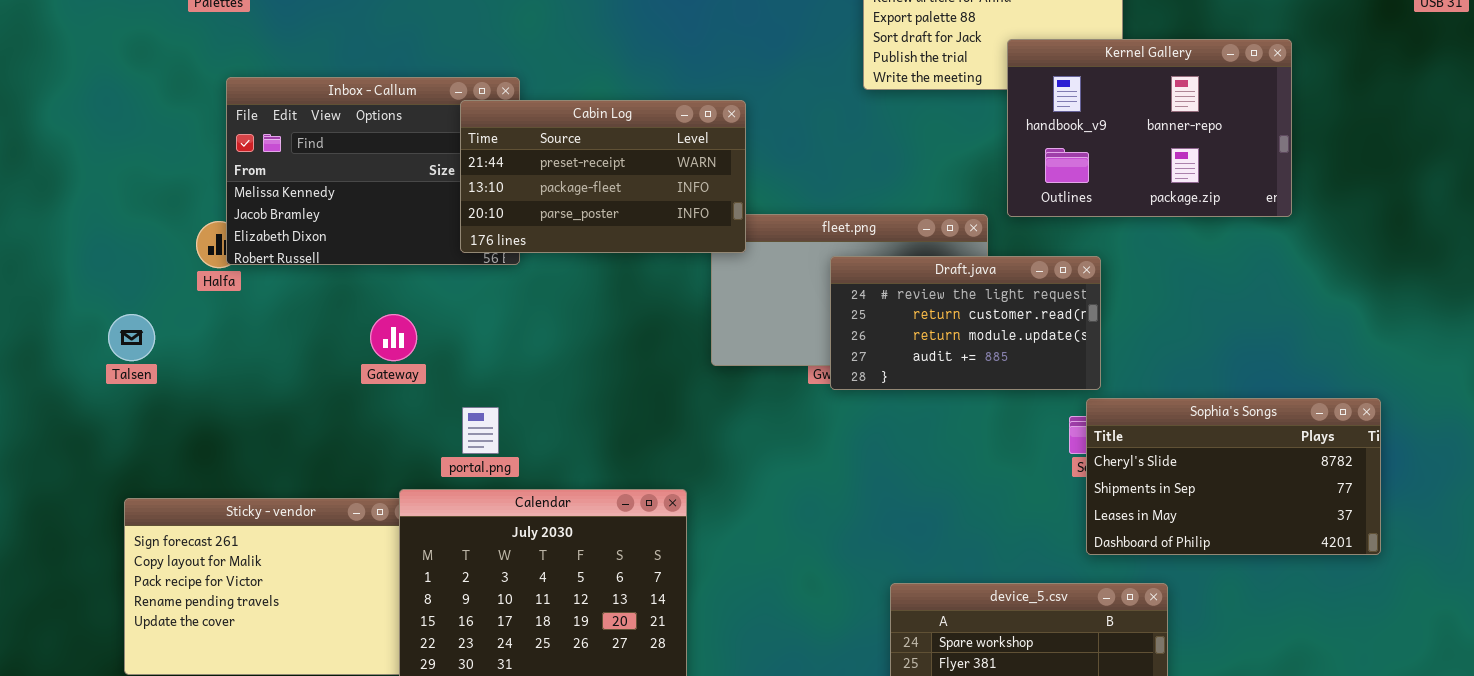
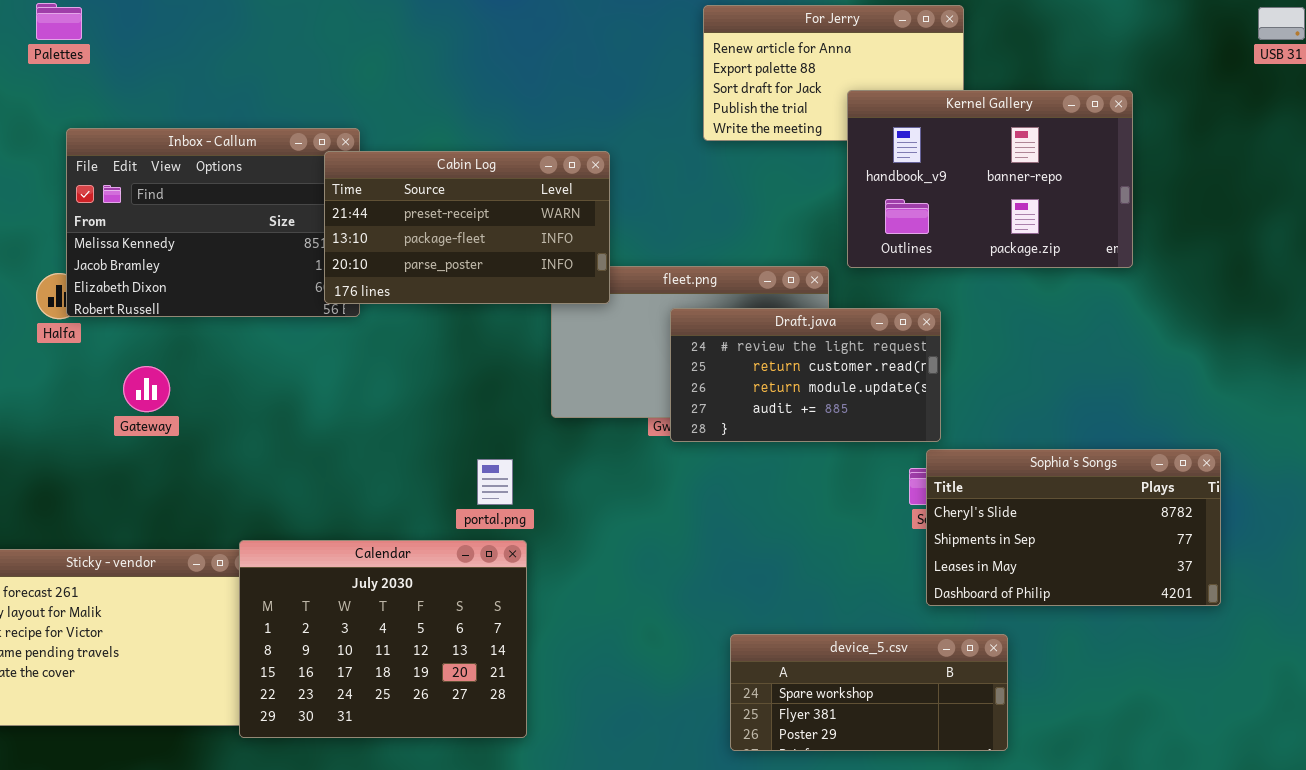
Cabin Log: [460,100,746,253] -> [324,151,610,304], moved
Gateway: [370,314,417,361] -> [123,366,170,412], moved
portal.png: [462,407,499,454] -> [477,459,513,505], moved

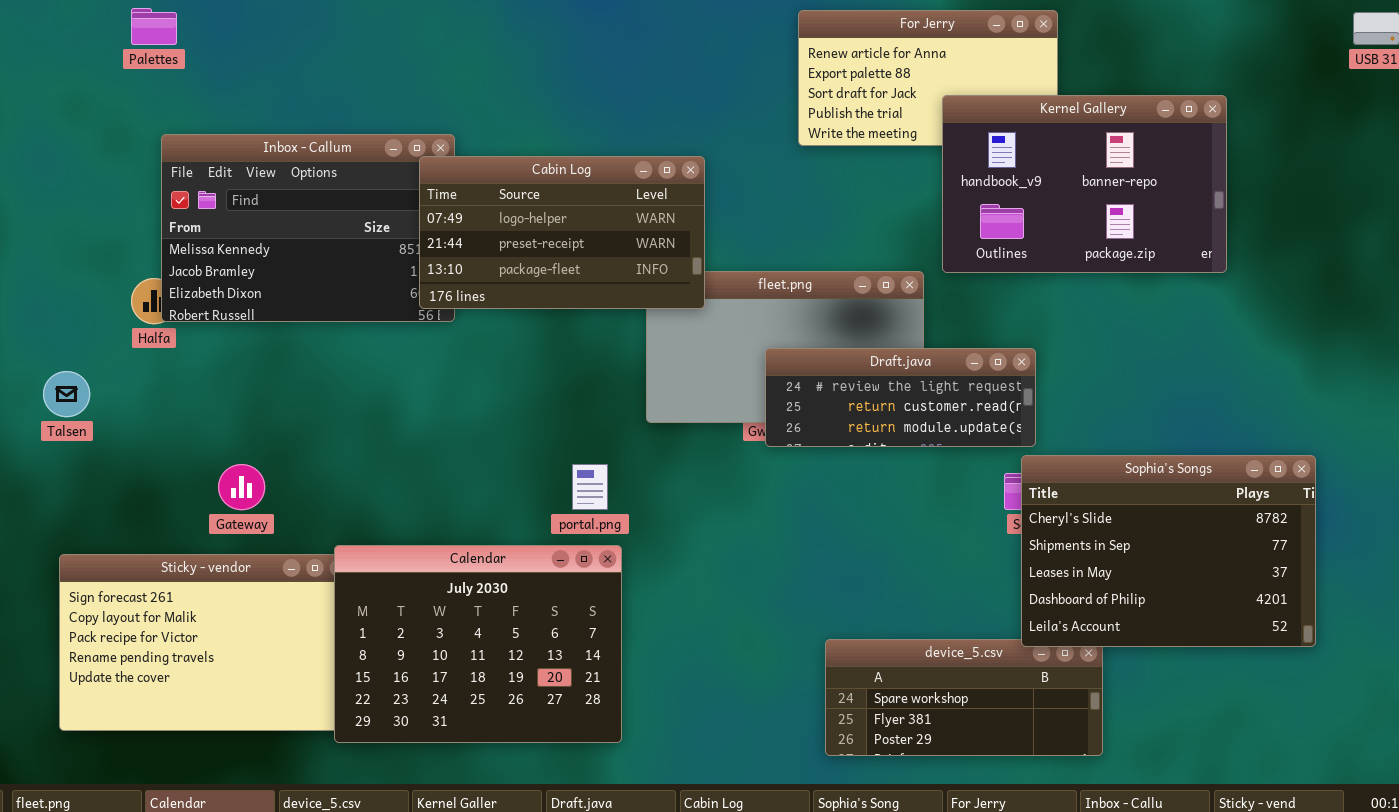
Cabin Log: [324,151,610,304] -> [419,156,705,309], scrolled up 1 row
Draft.java: [670,308,941,442] -> [765,348,1036,447], resized
Gateway: [123,366,170,412] -> [218,464,265,510], moved
Sophia's Songs: [926,449,1221,606] -> [1021,455,1316,647], resized

